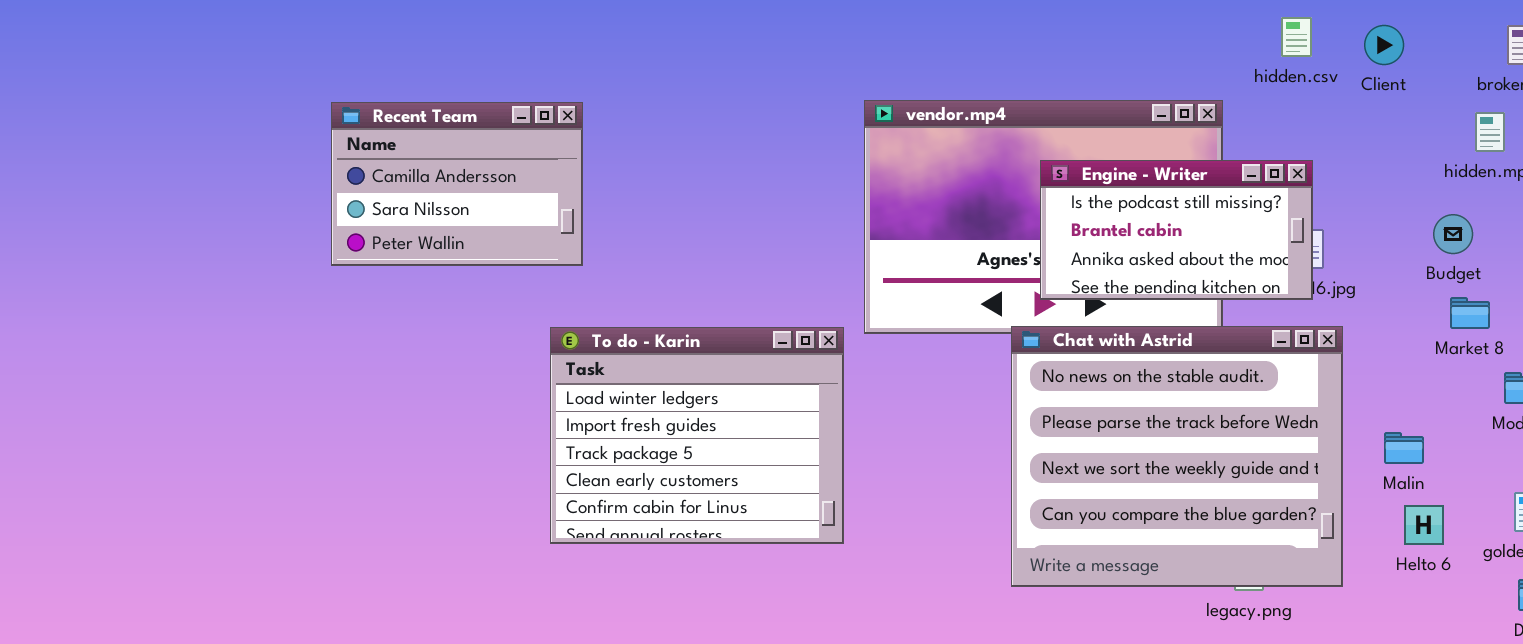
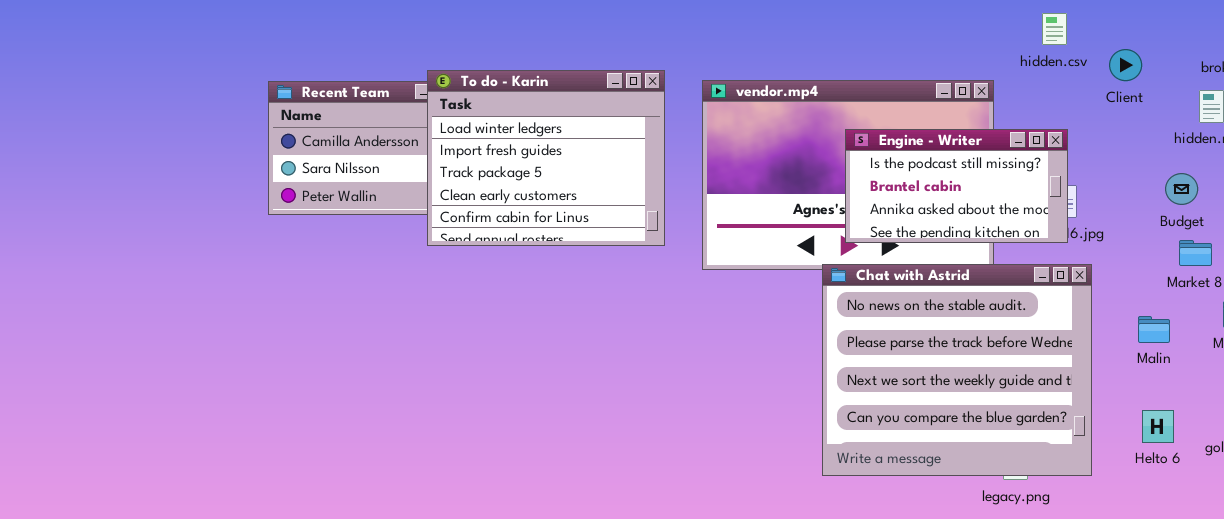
Client: [1364,25,1404,65] -> [1109,49,1142,81], moved
To do - Karin: [550,327,844,544] -> [427,70,665,246], moved
Malin: [1384,432,1424,464] -> [1138,316,1170,343], moved

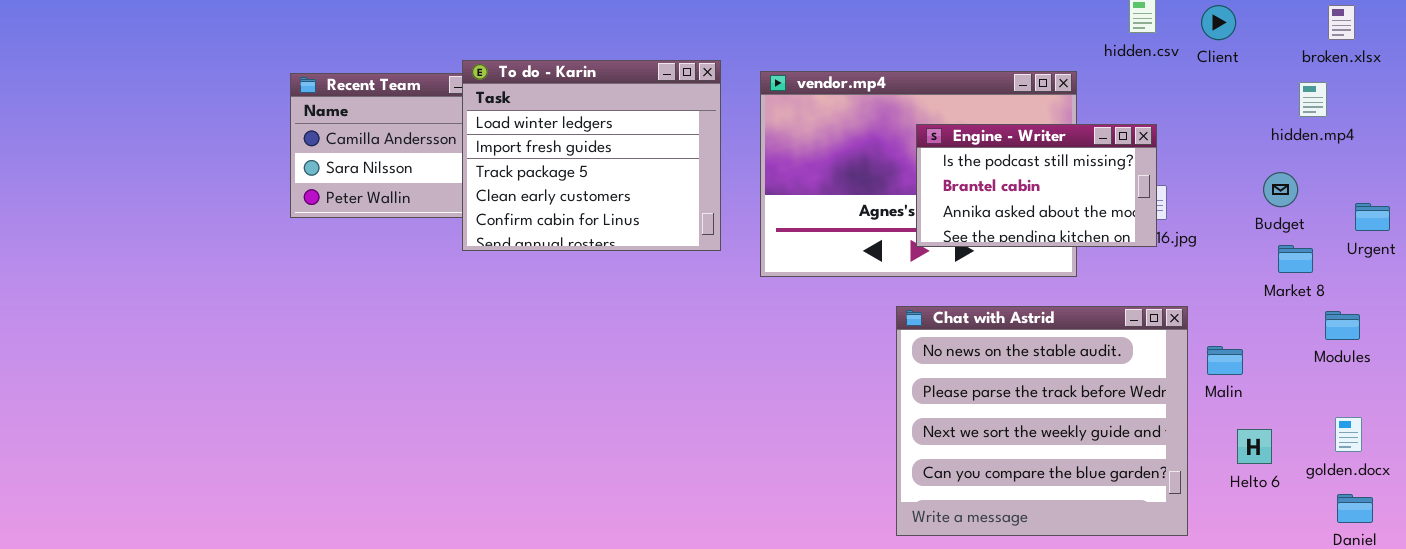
Client: [1109,49,1142,81] -> [1201,5,1236,40], moved
Chat with Astrid: [822,264,1092,476] -> [896,306,1188,536], moved
Malin: [1138,316,1170,343] -> [1207,346,1243,375], moved

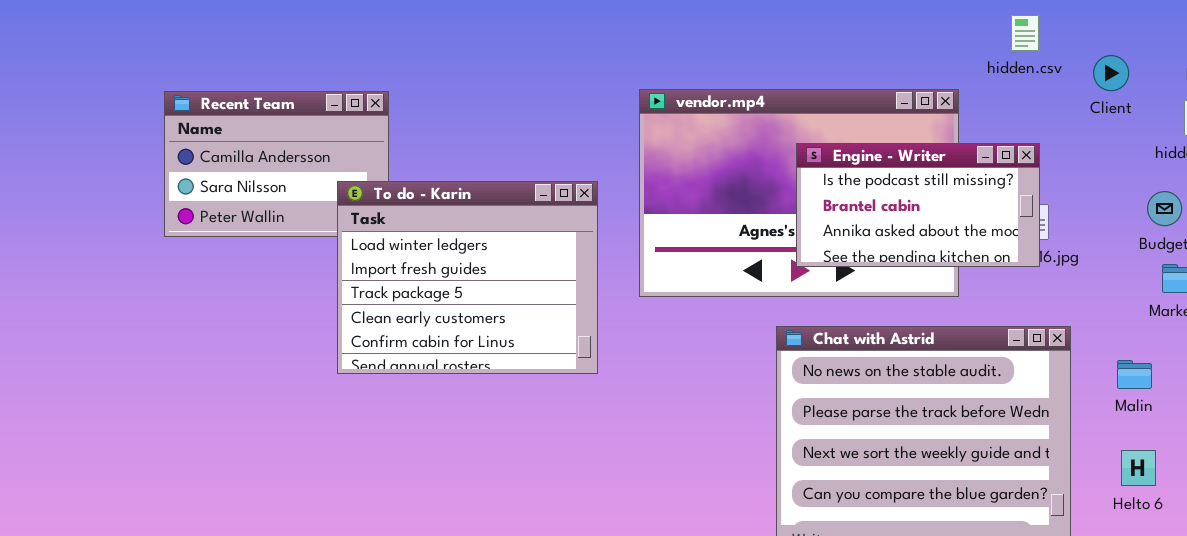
Client: [1201,5,1236,40] -> [1093,55,1129,91], moved
To do - Karin: [462,60,721,251] -> [337,181,598,374], moved
Malin: [1207,346,1243,375] -> [1117,360,1152,389], moved

